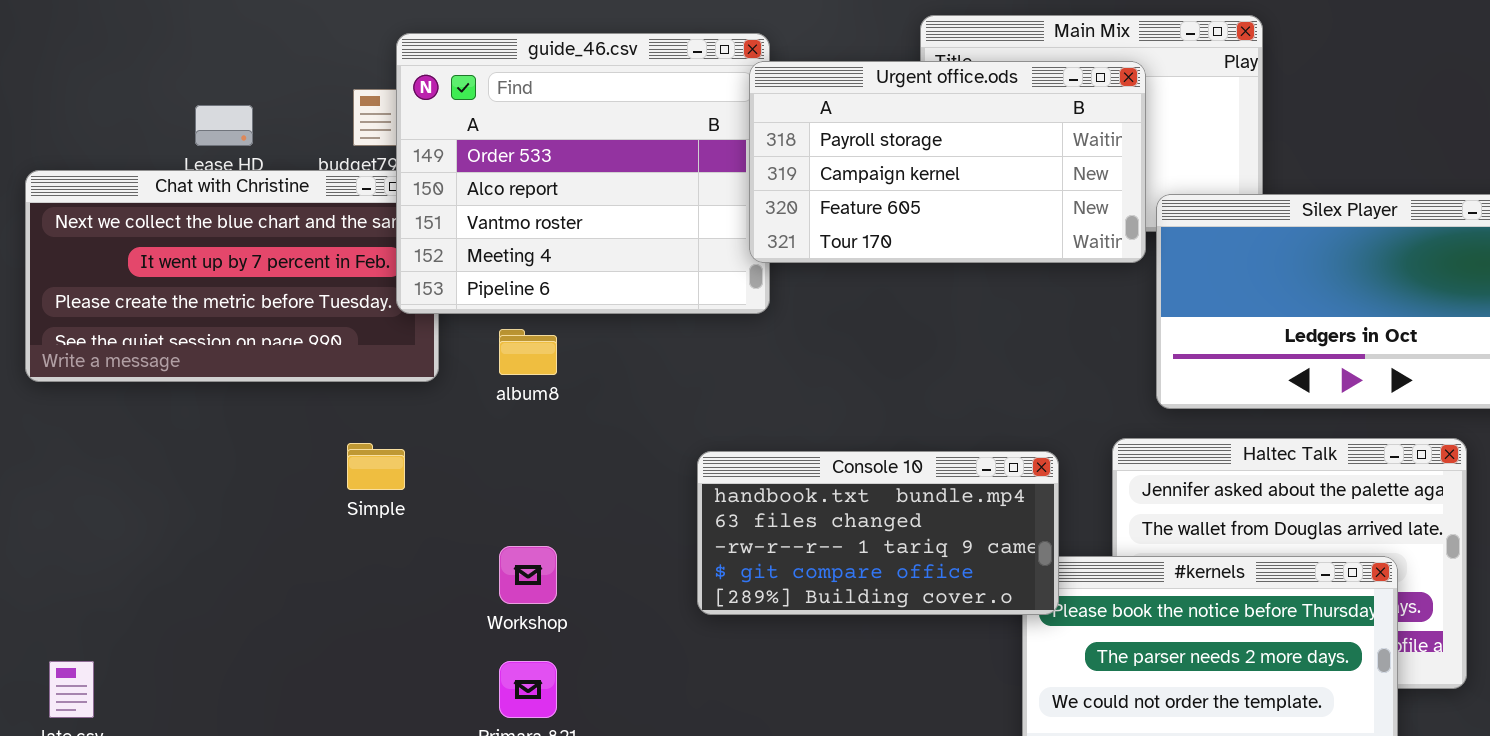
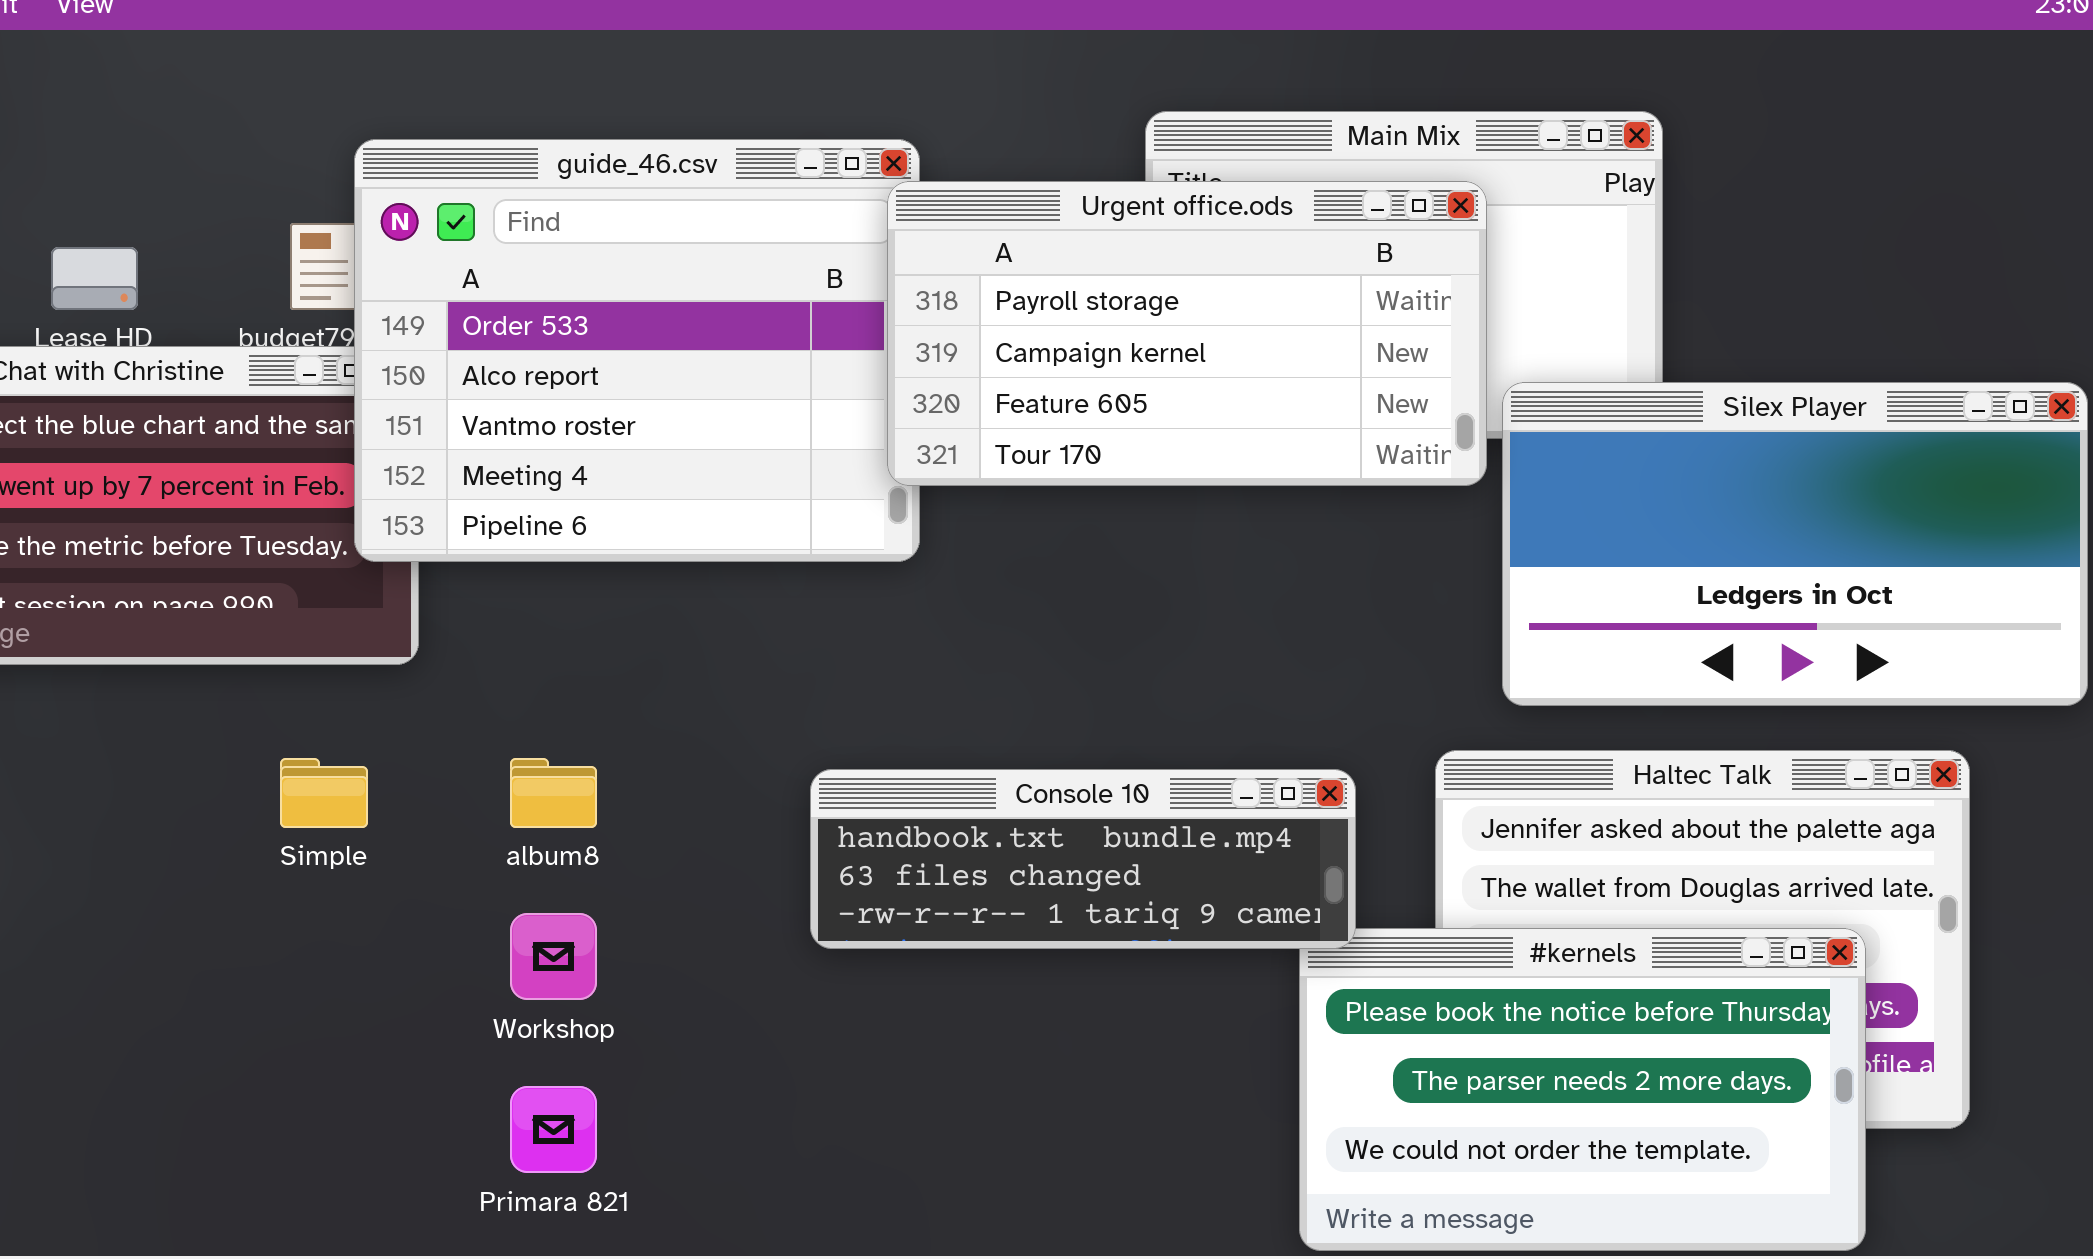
album8: [499,329,557,375] -> [510,758,597,828], moved
Console 10: [697,451,1059,615] -> [810,769,1356,949], resized

